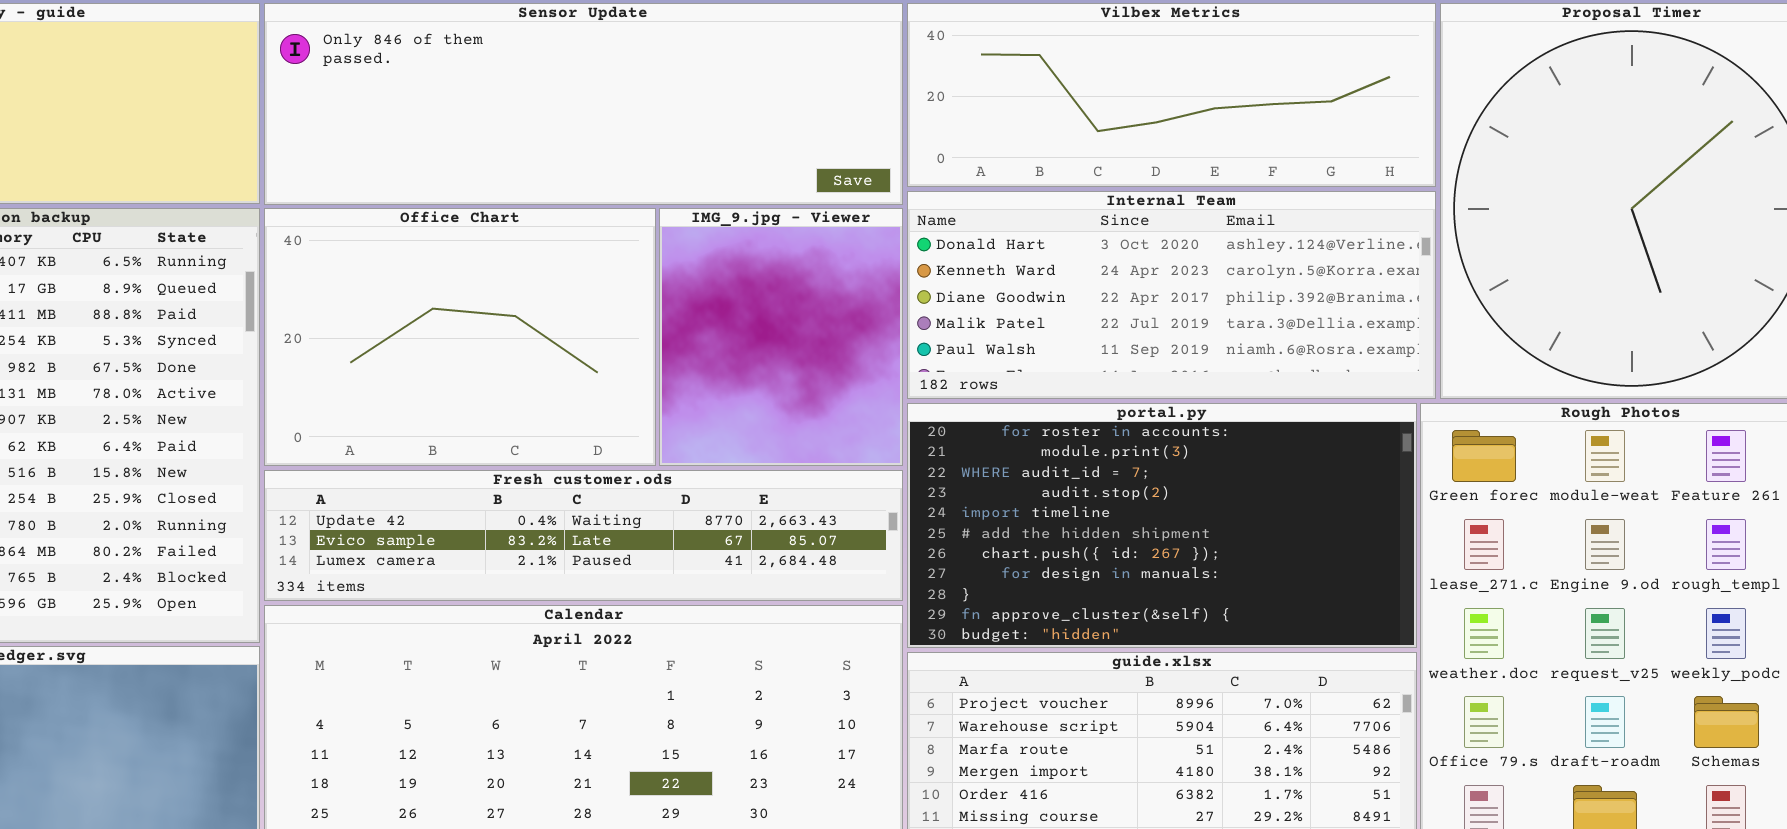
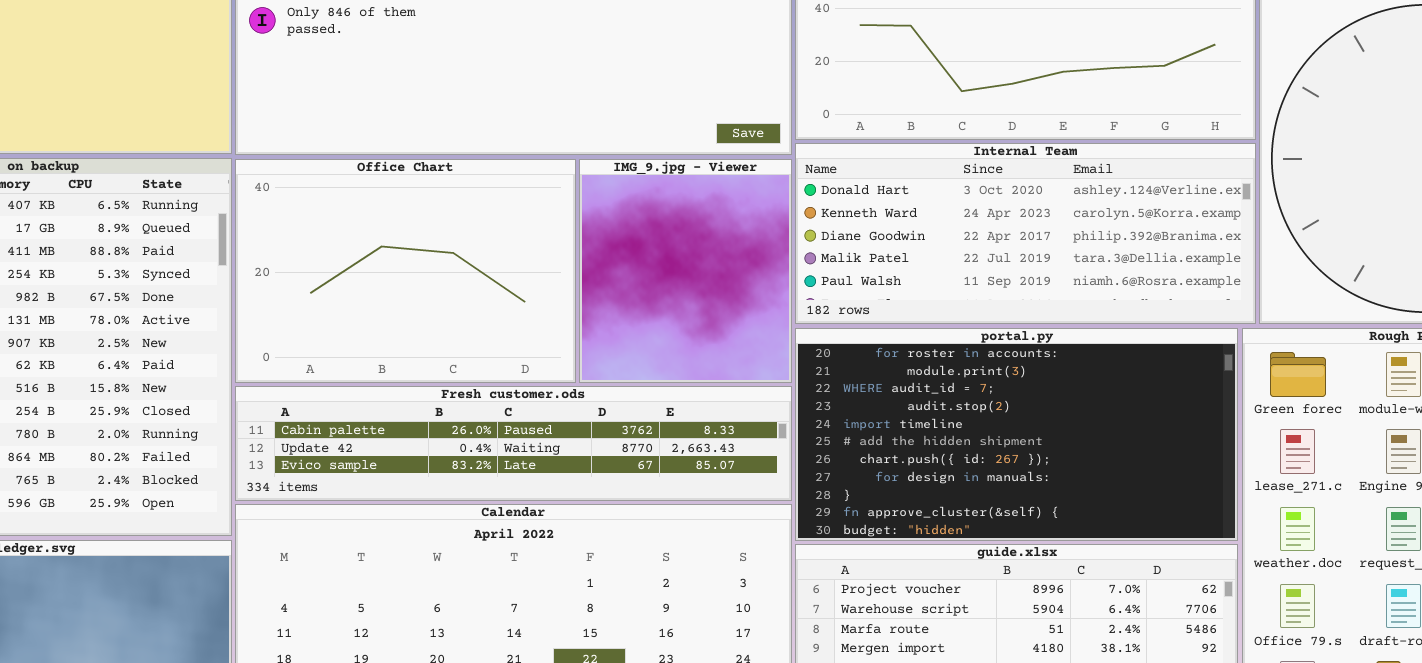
Fresh customer.ods: [264,470,903,601] -> [235,386,792,501], scrolled up 1 row

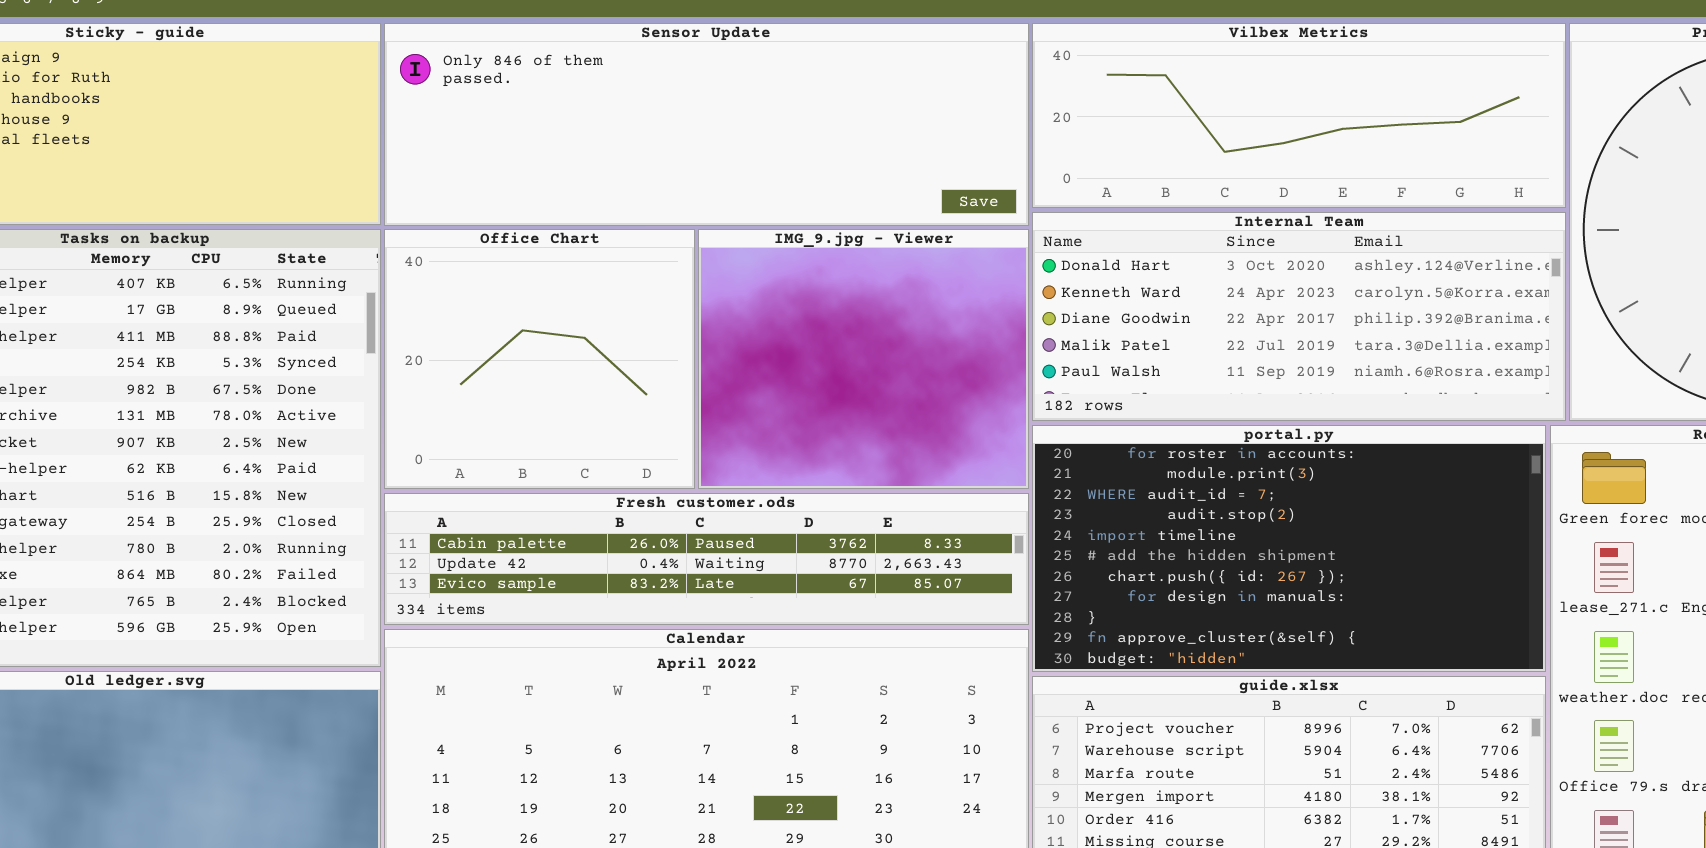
Office Chart: [235,159,576,383] -> [384,229,695,489], resized
IMG_9.jpg - Viewer: [579,159,792,383] -> [698,229,1029,489], resized

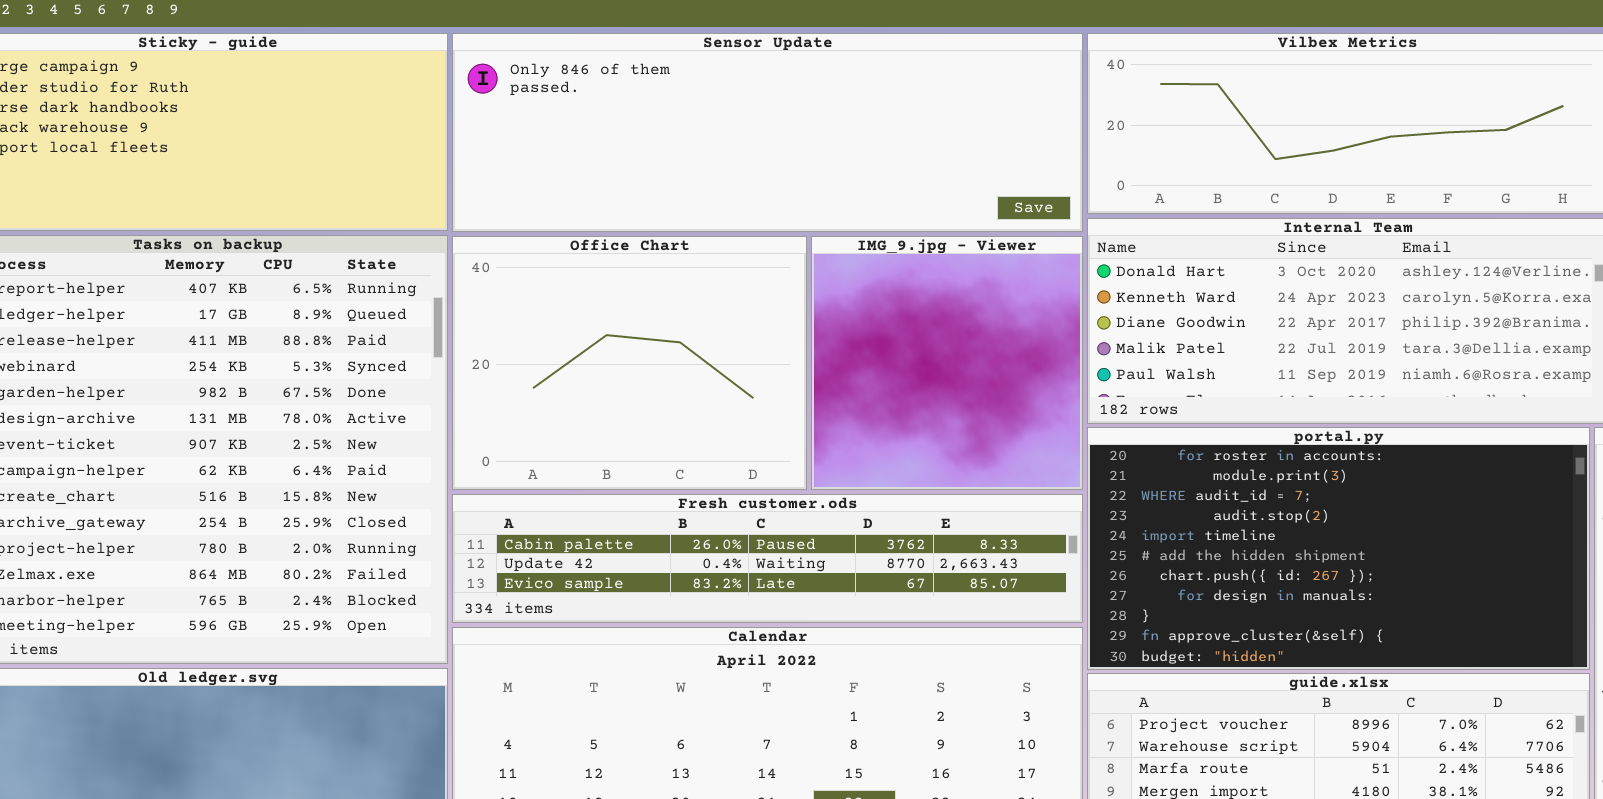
Office Chart: [384,229,695,489] -> [452,236,807,490], resized
IMG_9.jpg - Viewer: [698,229,1029,489] -> [811,236,1083,490], resized

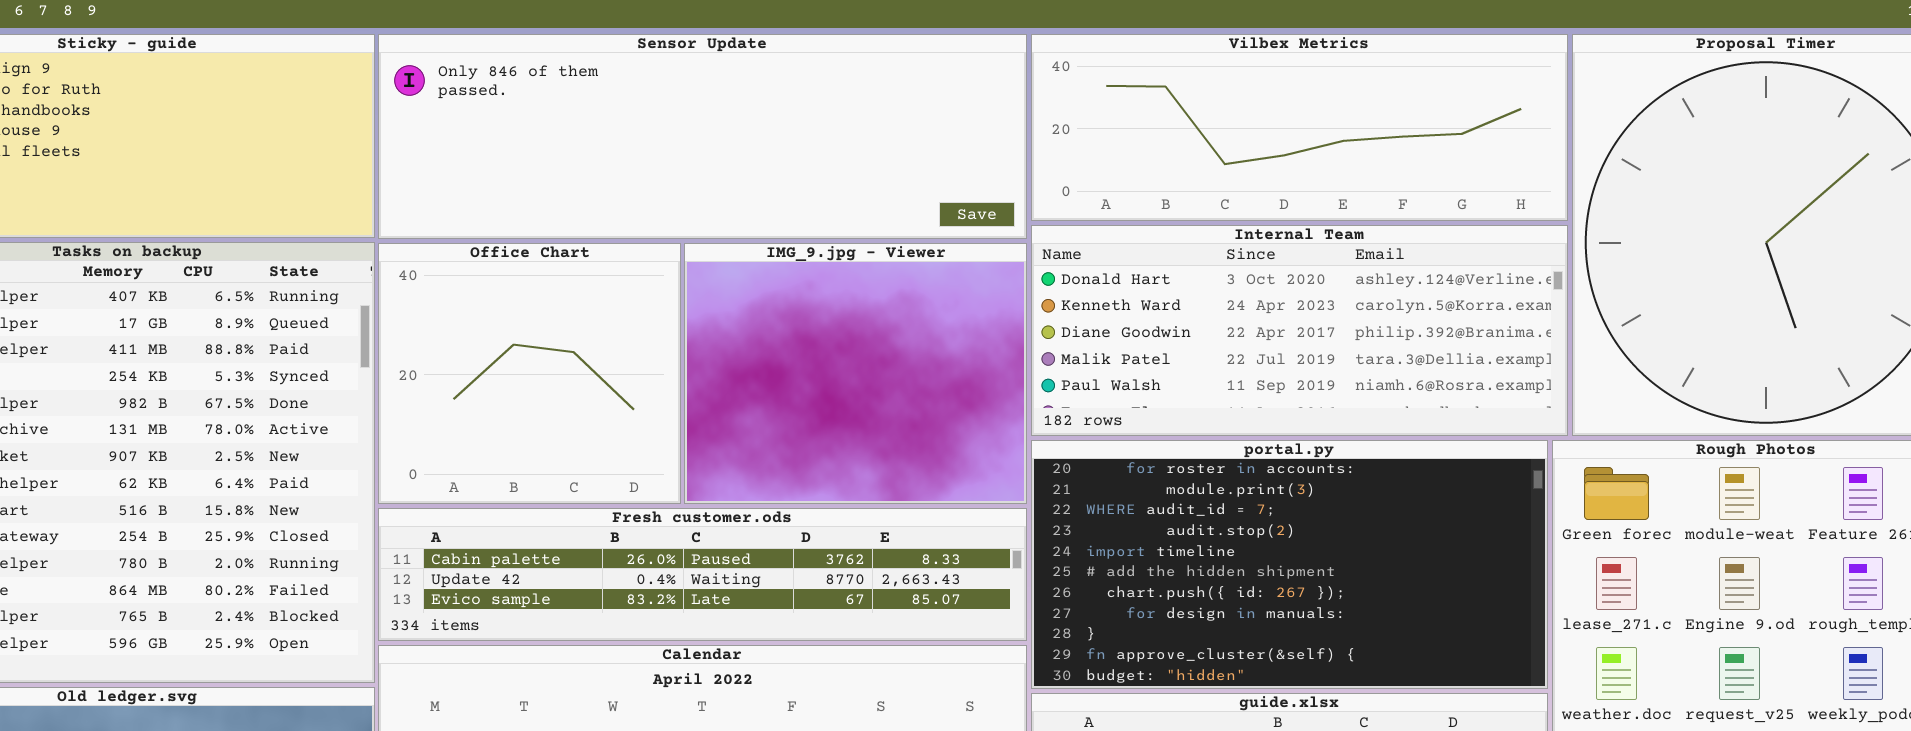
Office Chart: [452,236,807,490] -> [378,243,681,504], resized
IMG_9.jpg - Viewer: [811,236,1083,490] -> [684,243,1027,504], resized

